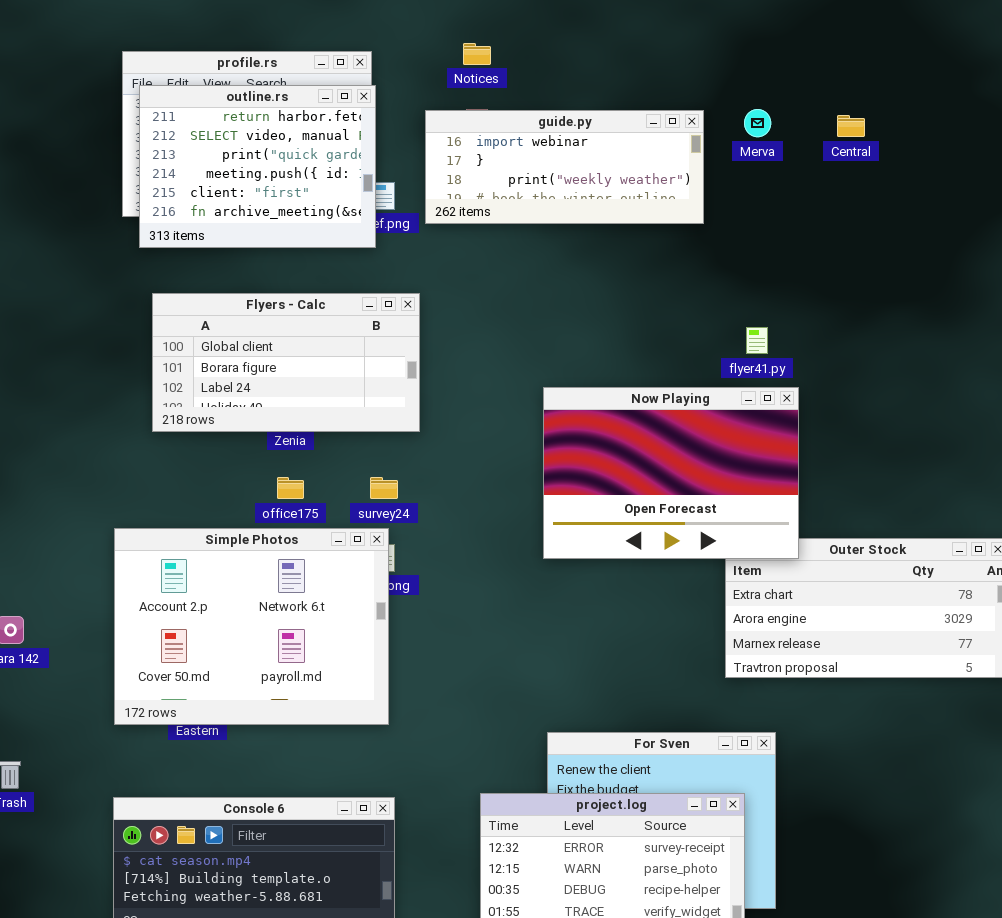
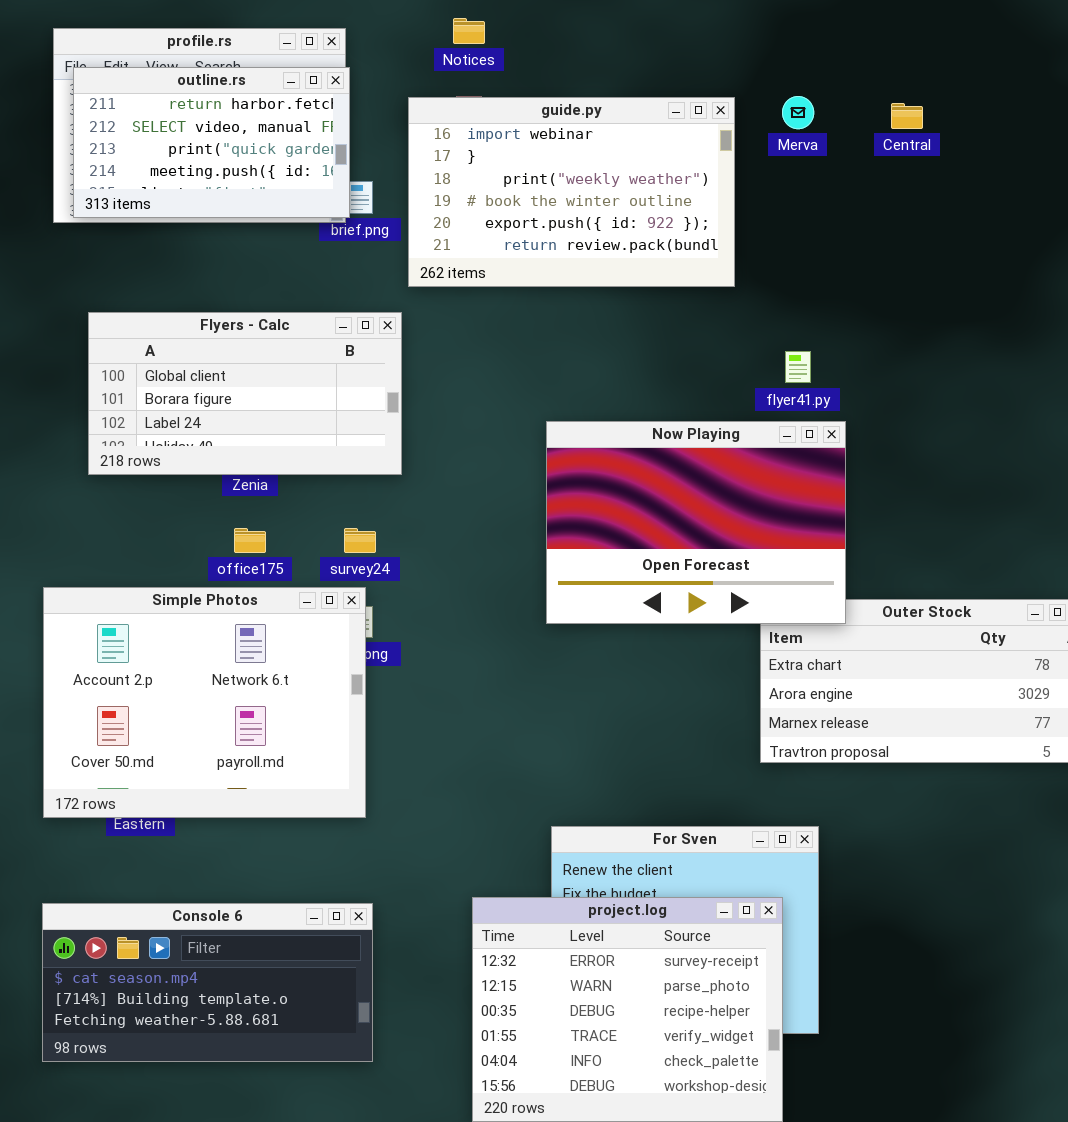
outline.rs: [139,85,376,248] -> [73,67,350,218], resized
guide.py: [425,110,704,224] -> [408,97,735,287], resized

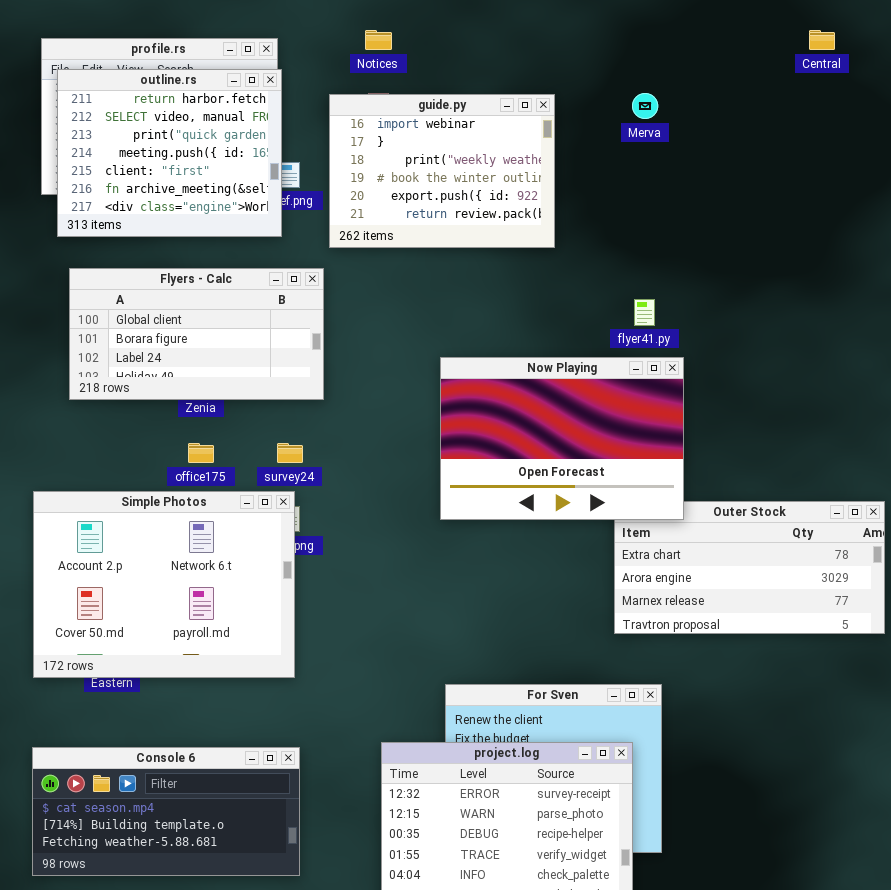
outline.rs: [73,67,350,218] -> [57,69,282,237], resized
guide.py: [408,97,735,287] -> [329,94,555,248], resized
Central: [891,103,923,129] -> [809,30,835,50], moved

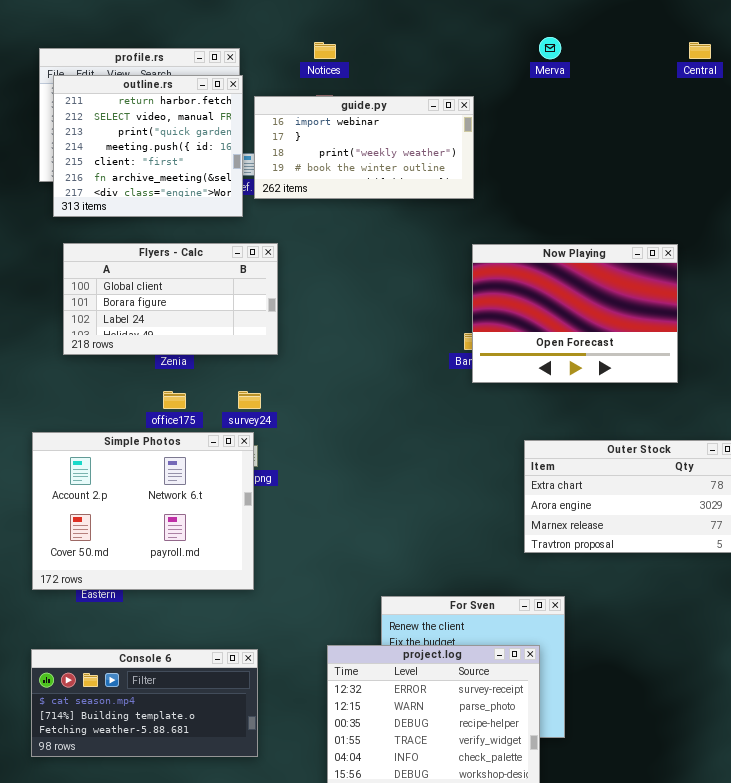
Merva: [632,93,658,119] -> [539,37,561,59], moved
guide.py: [329,94,555,248] -> [254,96,474,199], resized
Now Playing: [440,357,684,520] -> [472,244,678,383], moved

